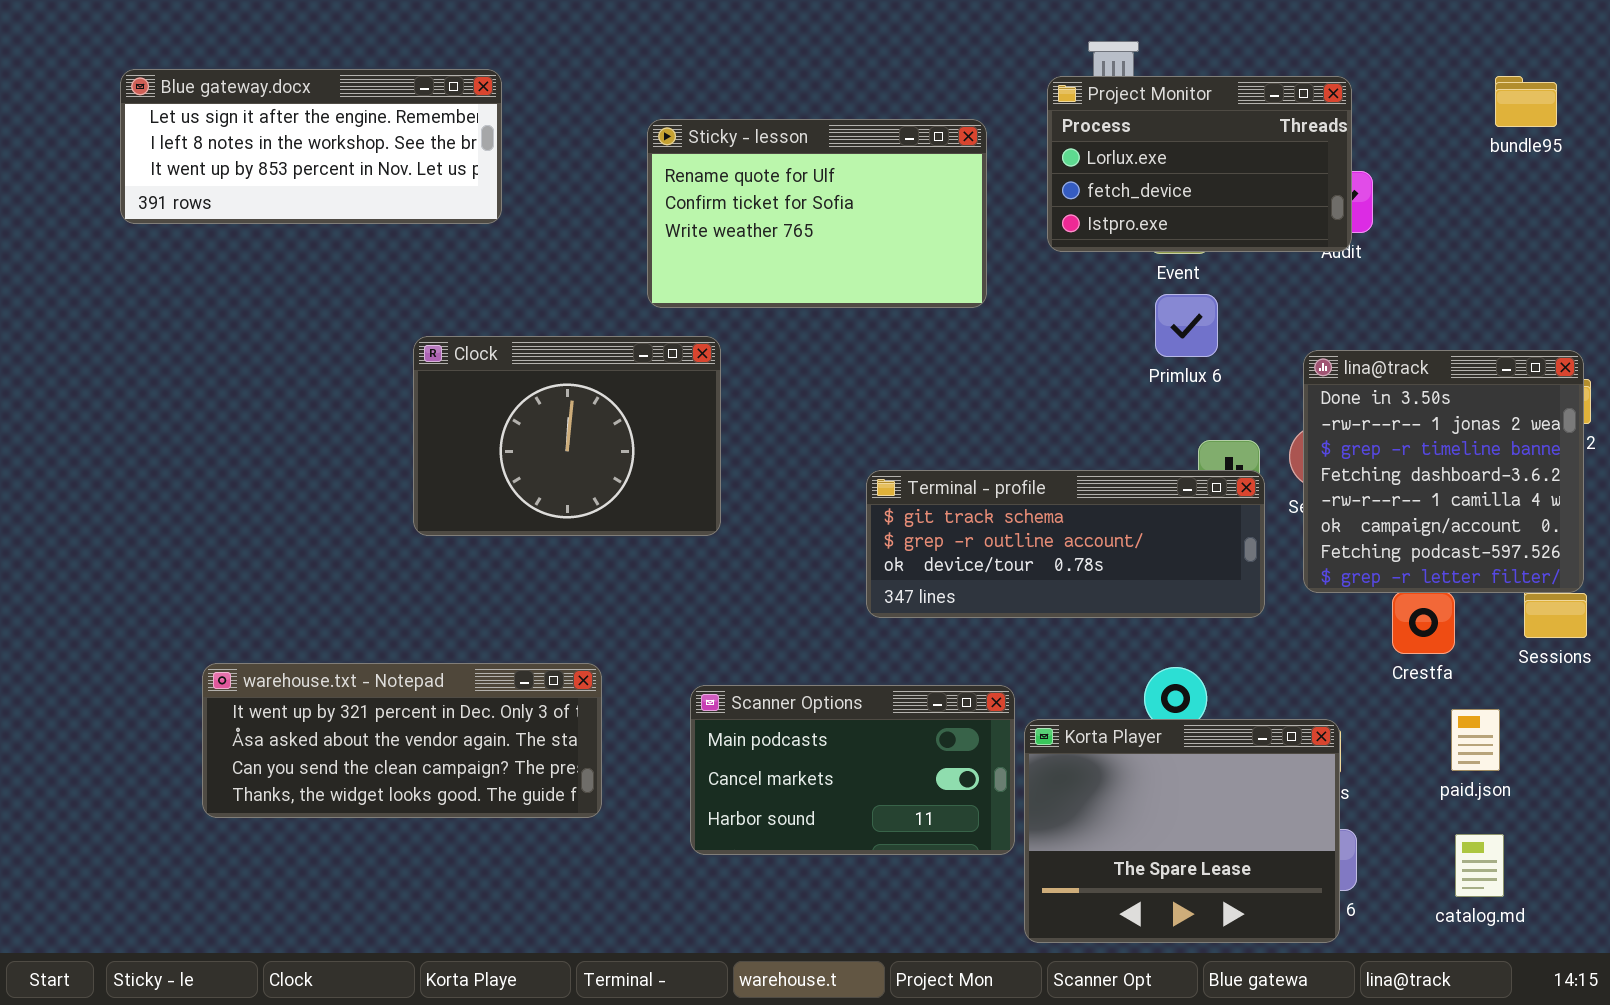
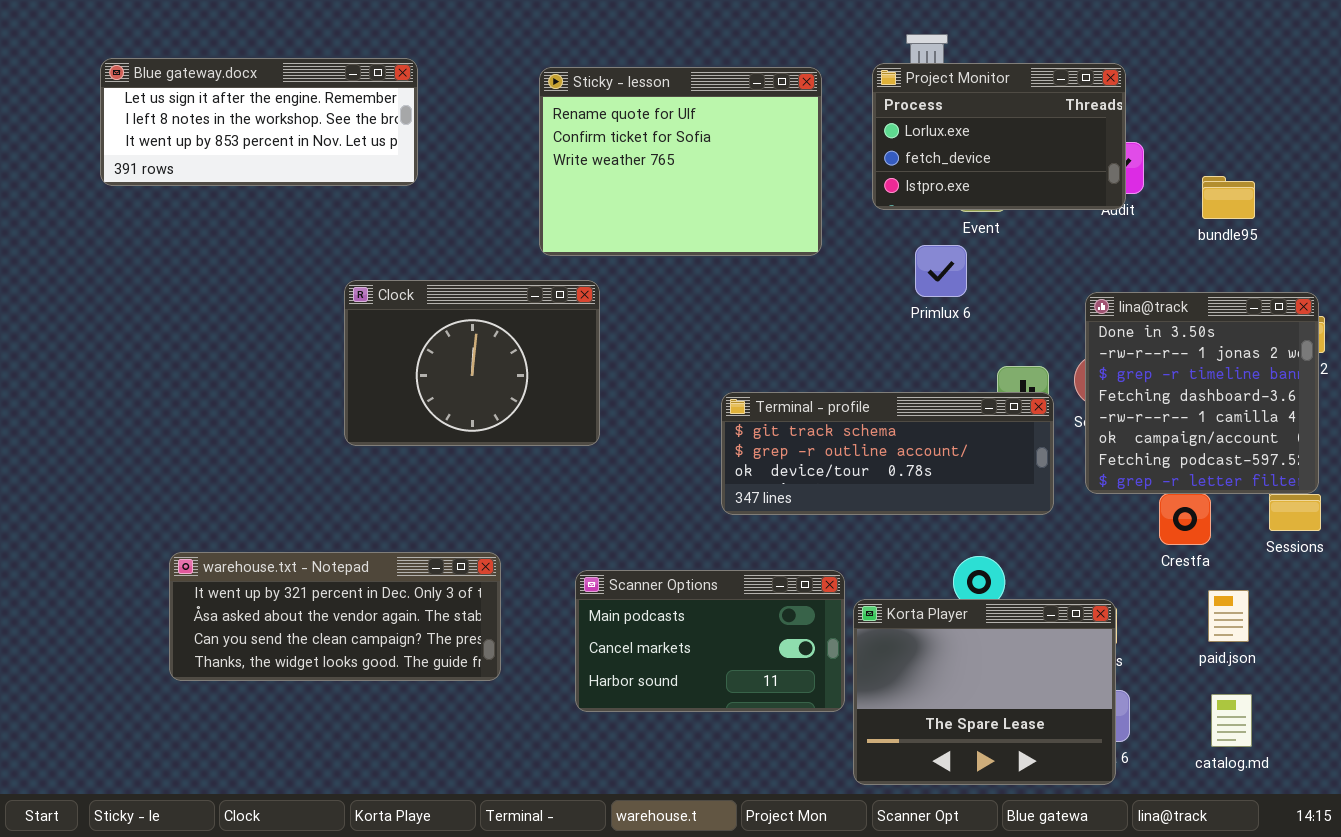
bundle95: [1495,76,1557,127] -> [1202,176,1255,219], moved
Sticky - lesson: [647,119,987,308] -> [539,67,822,256], resized
Primlux 6: [1155,294,1218,357] -> [915,245,967,297], moved

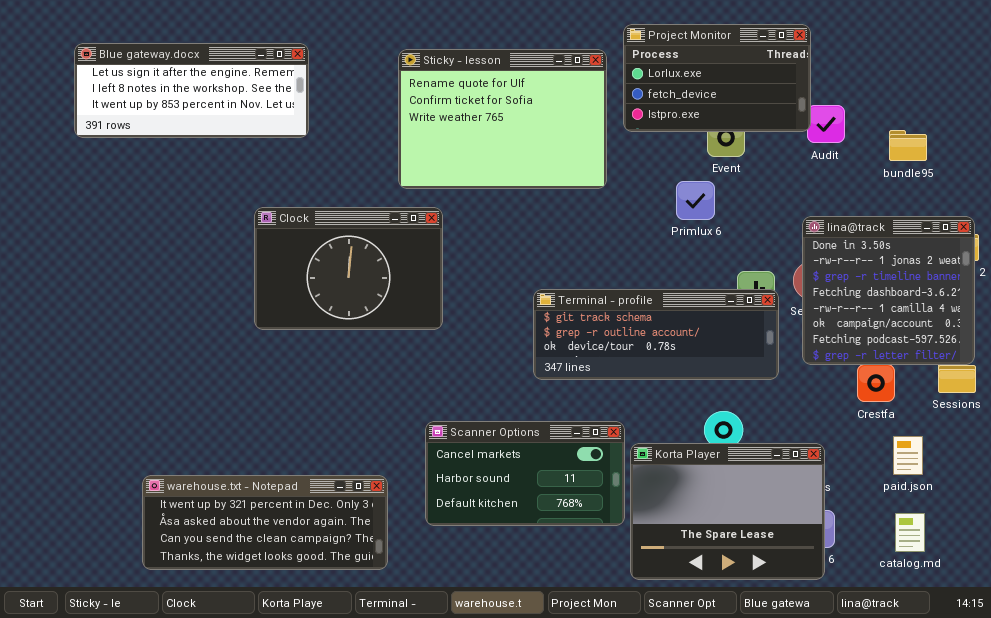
Project Monitor: [872,63,1126,210] -> [623,24,811,132], moved
warehouse.txt - Notepad: [169,552,501,681] -> [142,475,388,570], moved
Scanner Options: [575,570,845,712] -> [425,421,625,526], scrolled down 1 row

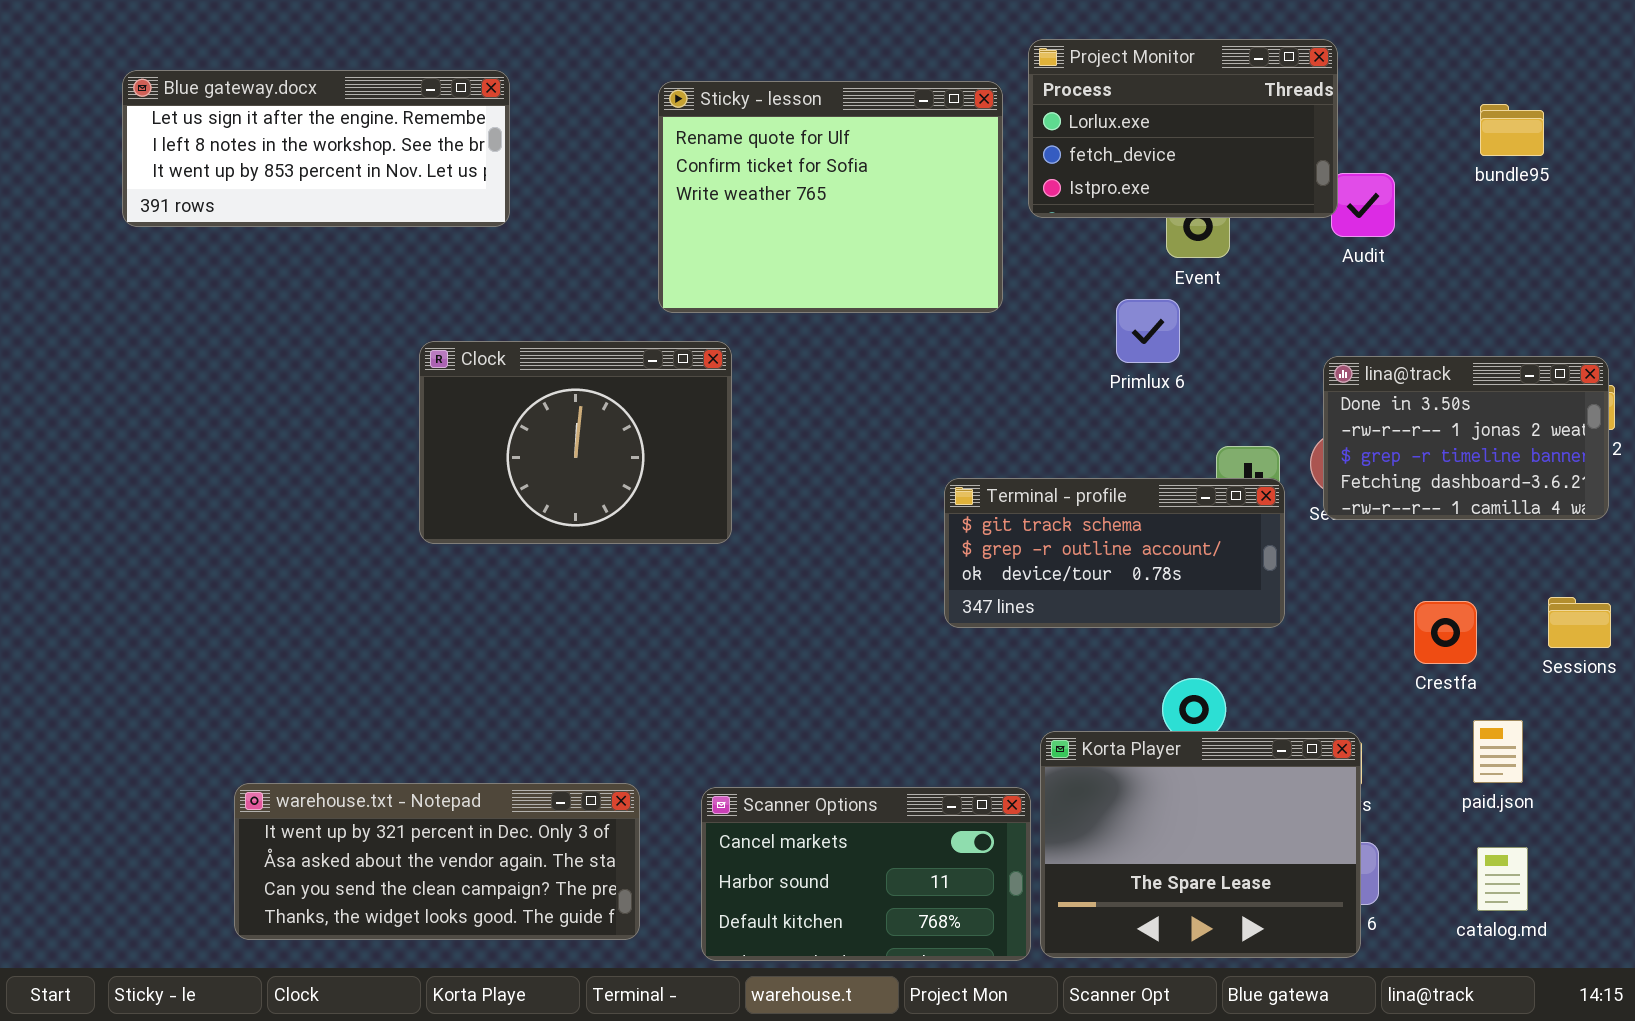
bundle95: [889,130,927,161] -> [1480,104,1544,156], moved
lina@track: [802,216,975,365] -> [1323,356,1609,520], resized
Terminal - profile: [533,289,779,380] -> [944,478,1285,628], resized
Scanner Options: [425,421,625,526] -> [701,787,1031,961], moved

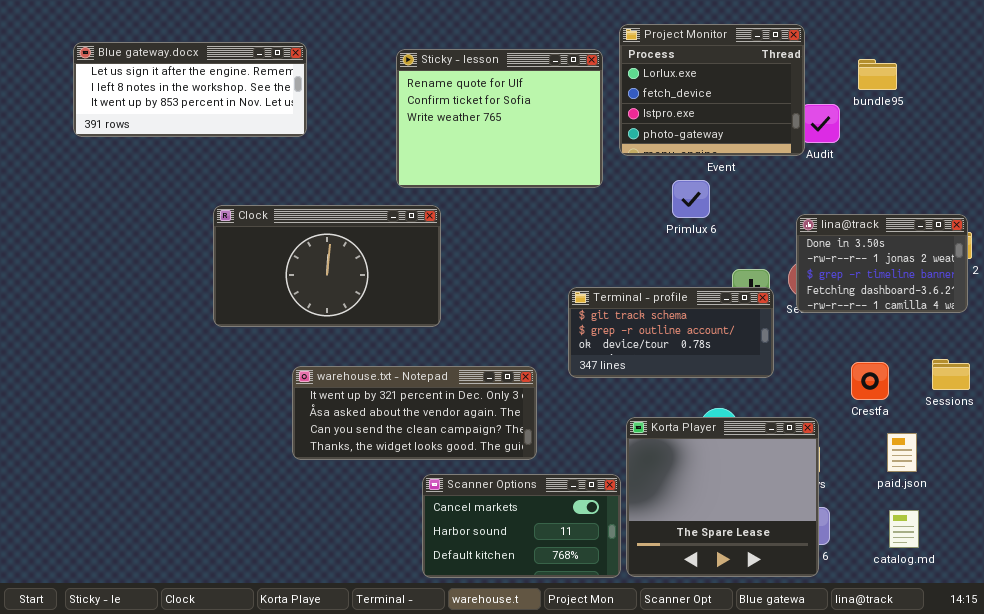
Project Monitor: [1028,39,1338,218] -> [619,24,805,156], resized
bundle95: [1480,104,1544,156] -> [858,59,897,90], moved
Clock: [419,341,732,544] -> [213,205,441,327], resized
Korta Player: [1040,731,1361,958] -> [626,417,819,577], resized
warehouse.txt - Notepad: [234,783,640,940] -> [292,366,537,460], moved

